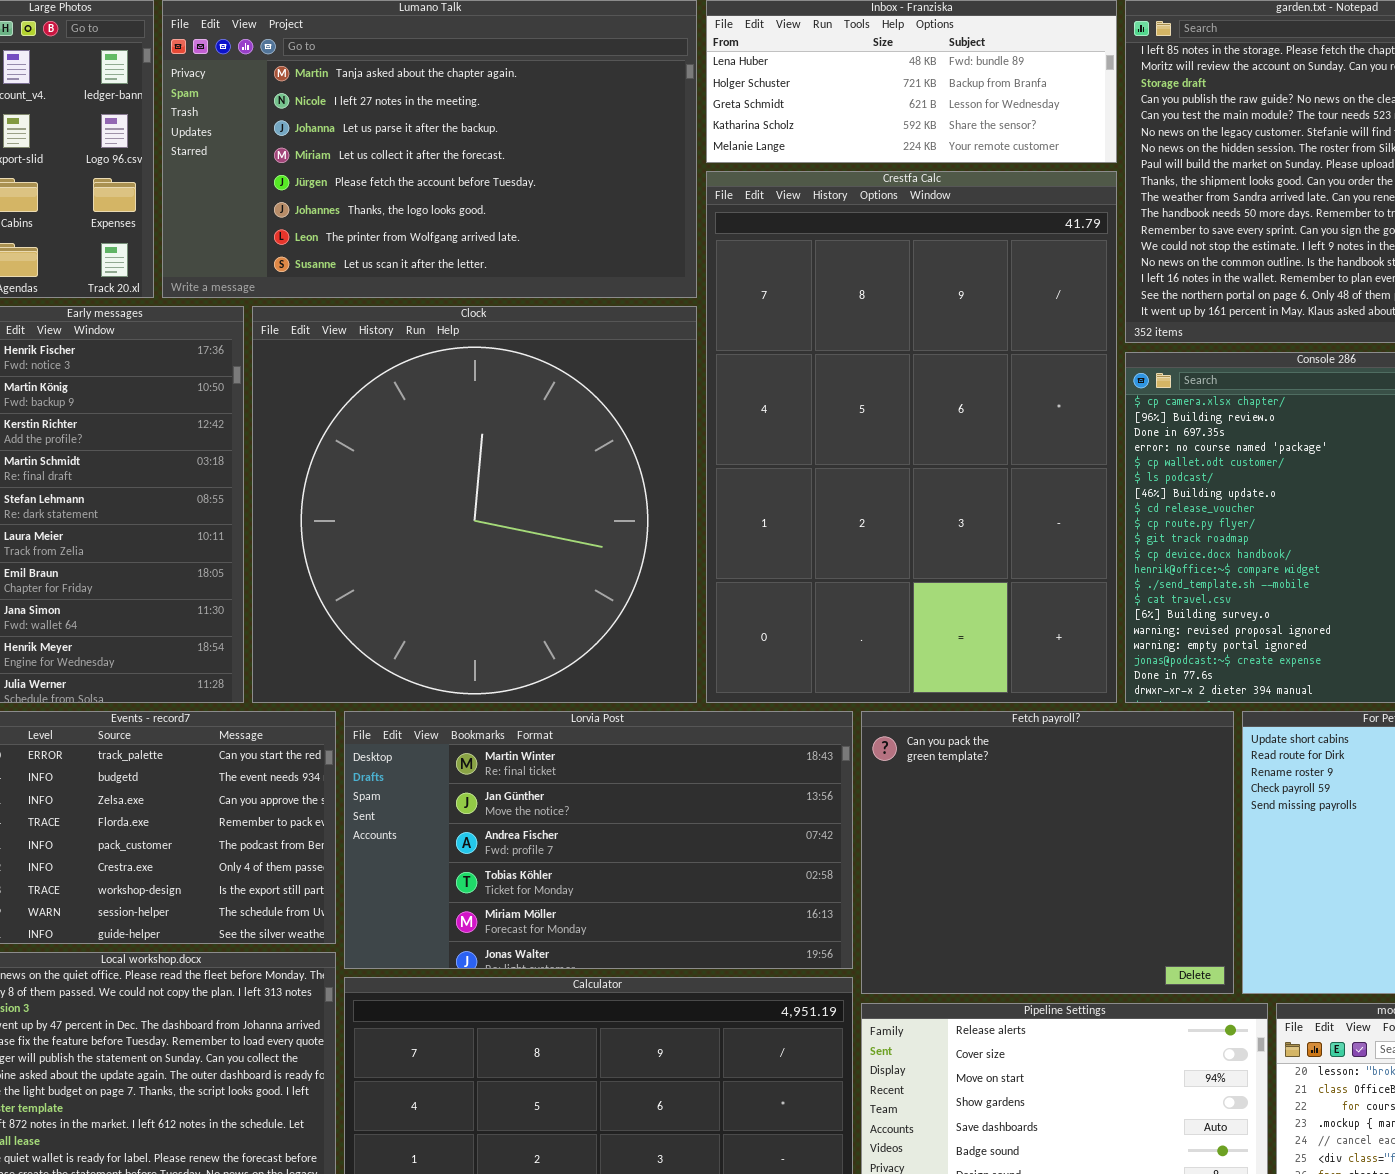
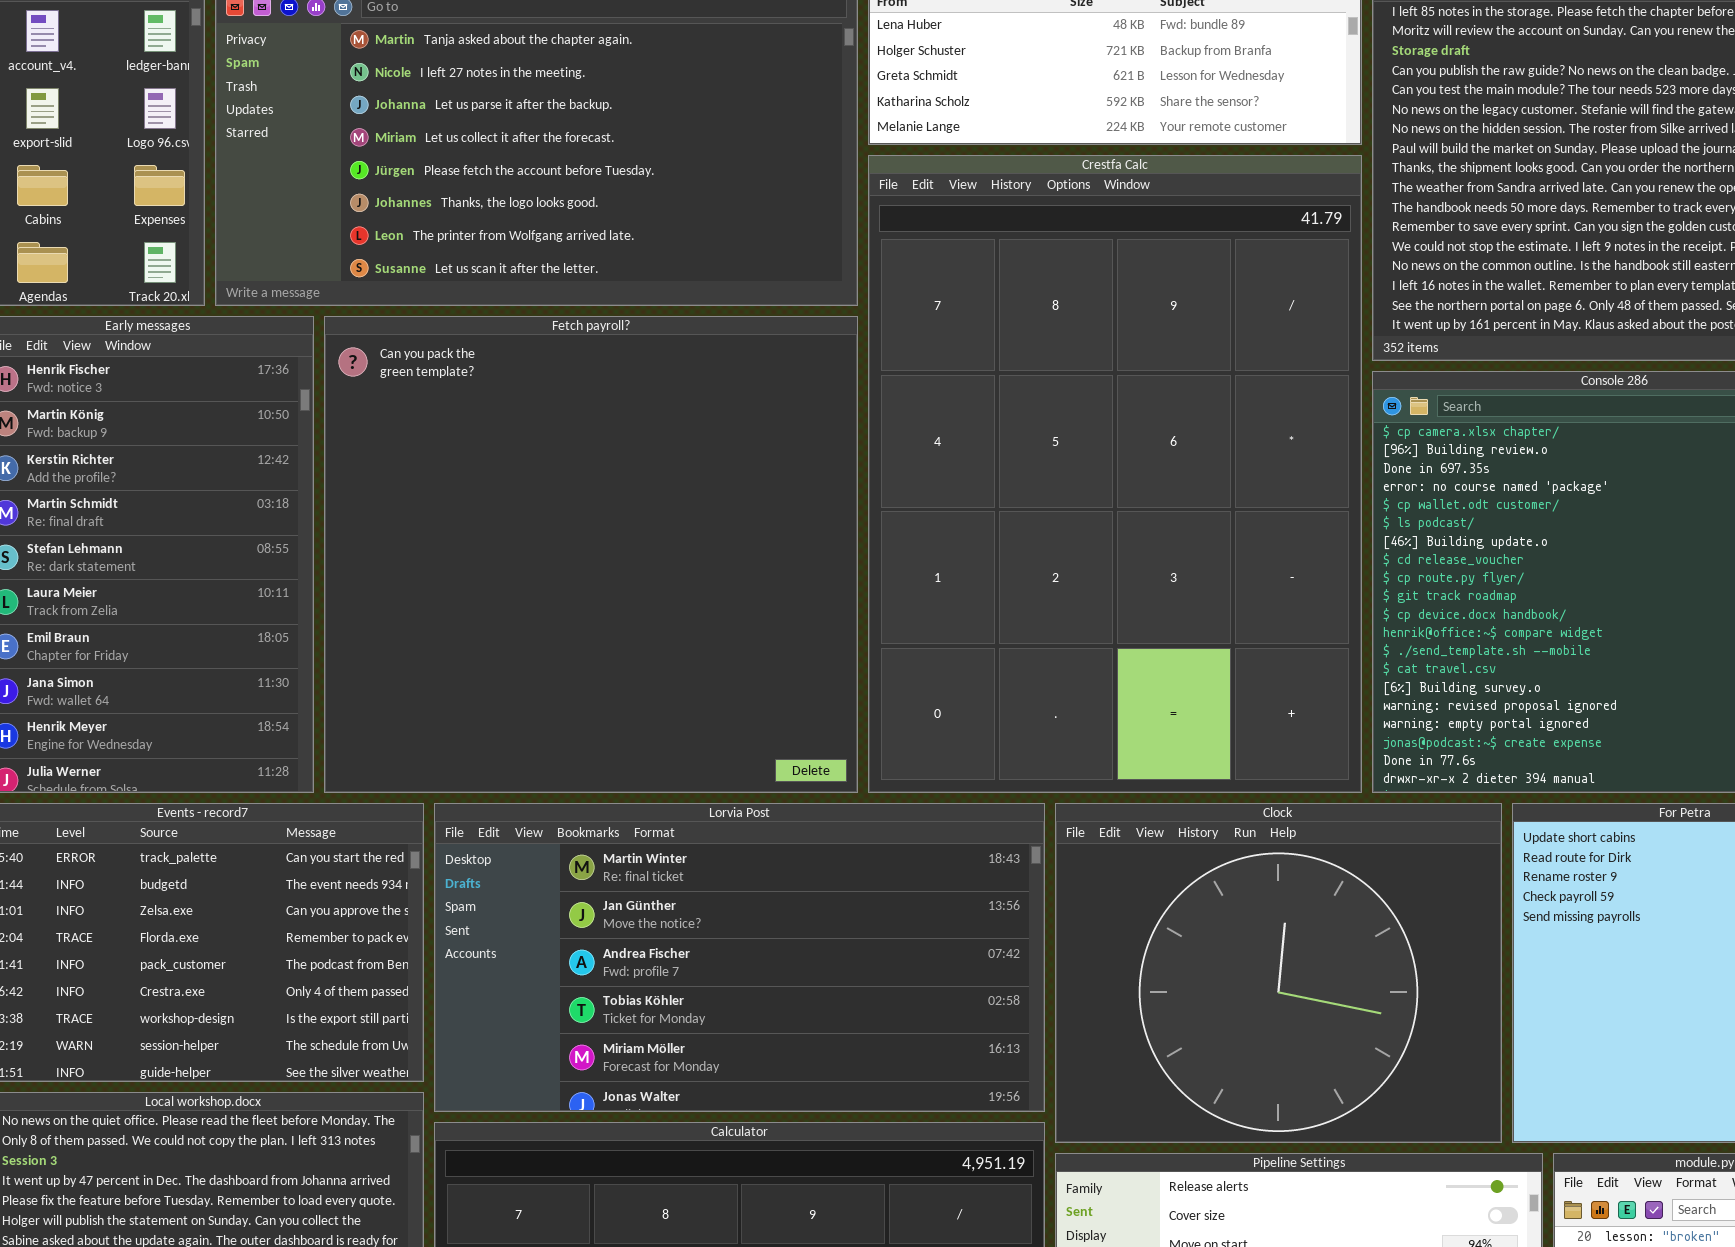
Clock: [252,306,697,703] -> [1055,803,1502,1143], moved, resized
Fetch payroll?: [861,711,1234,994] -> [324,316,858,793], moved, resized

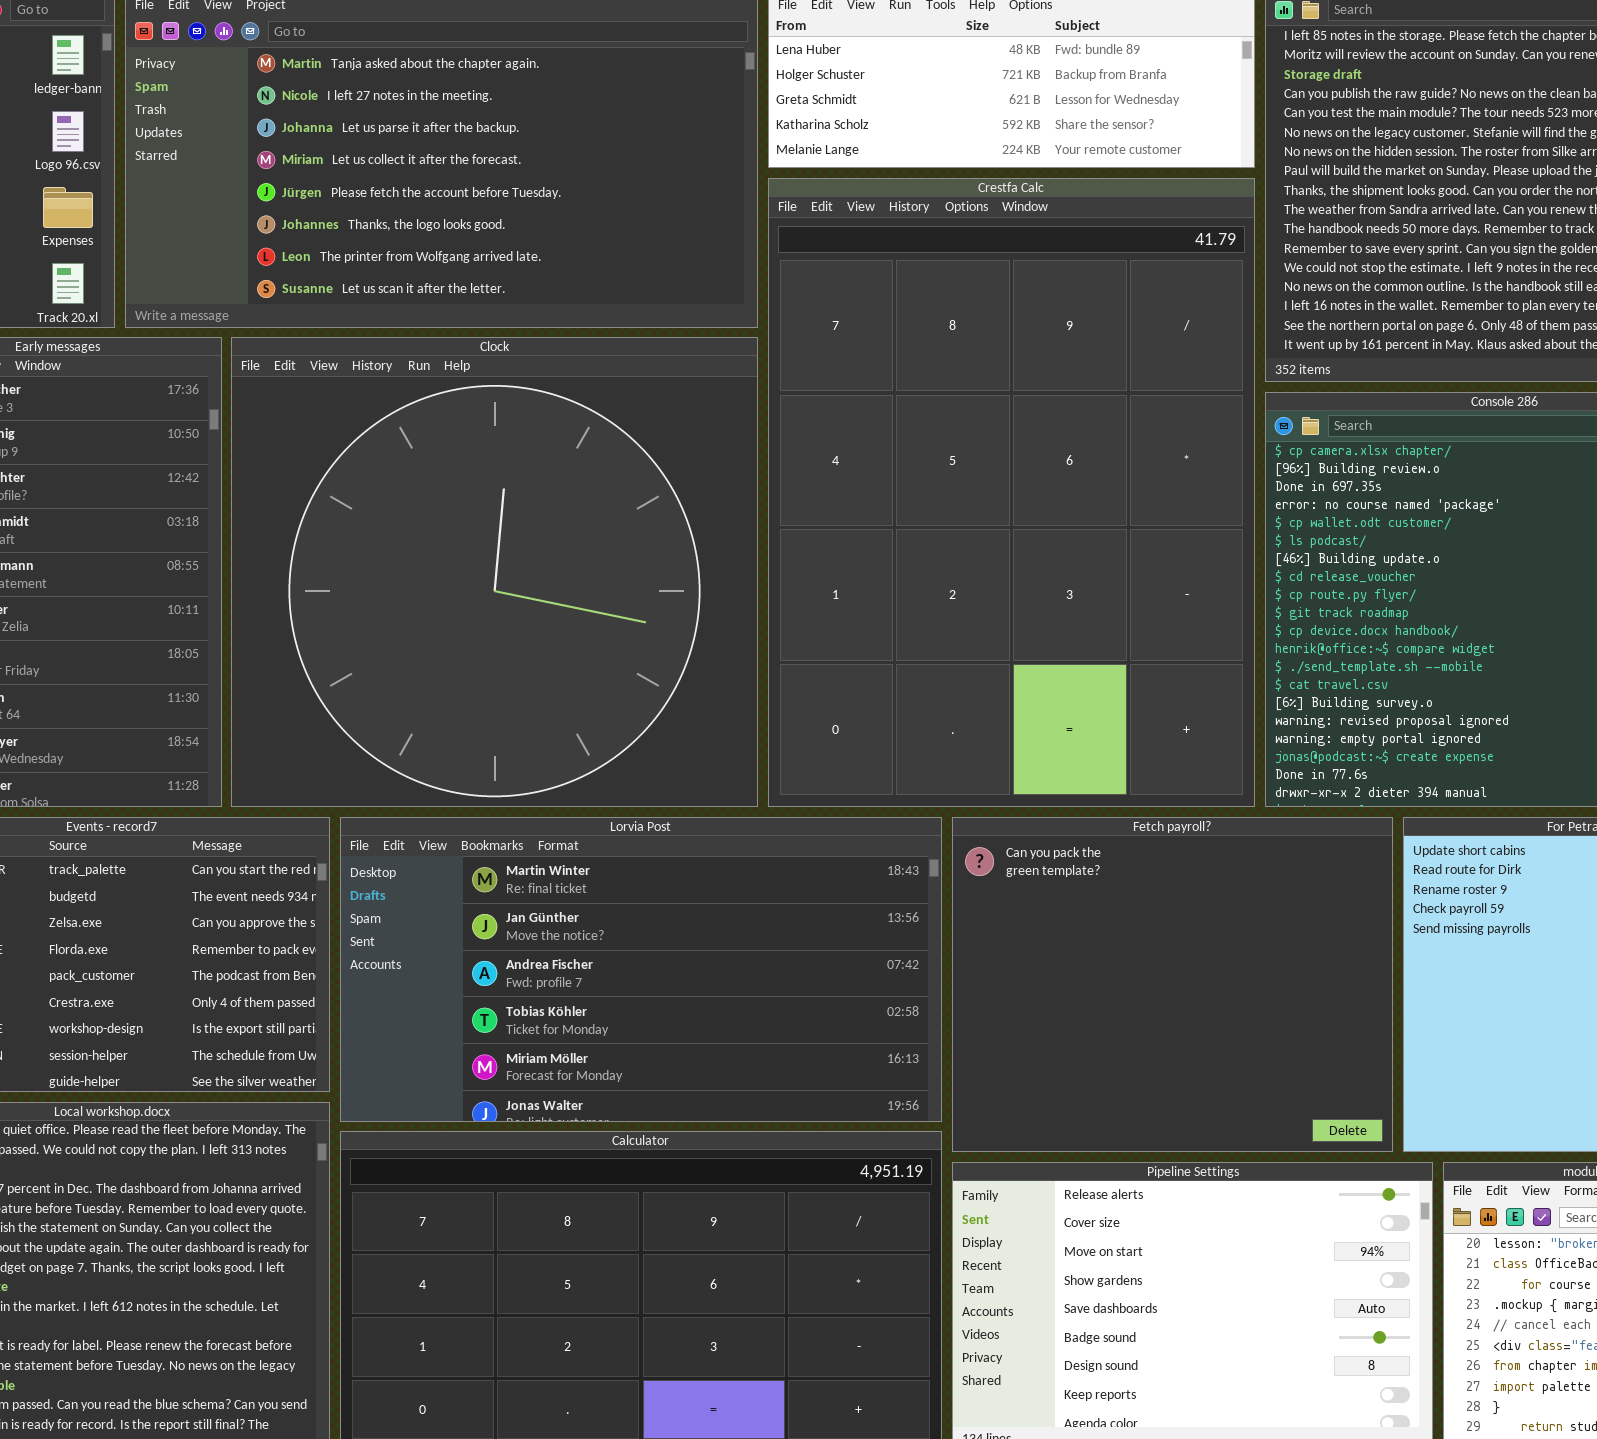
Fetch payroll?: [324,316,858,793] -> [952,817,1393,1152], moved, resized
Clock: [1055,803,1502,1143] -> [231,337,758,807], moved, resized

